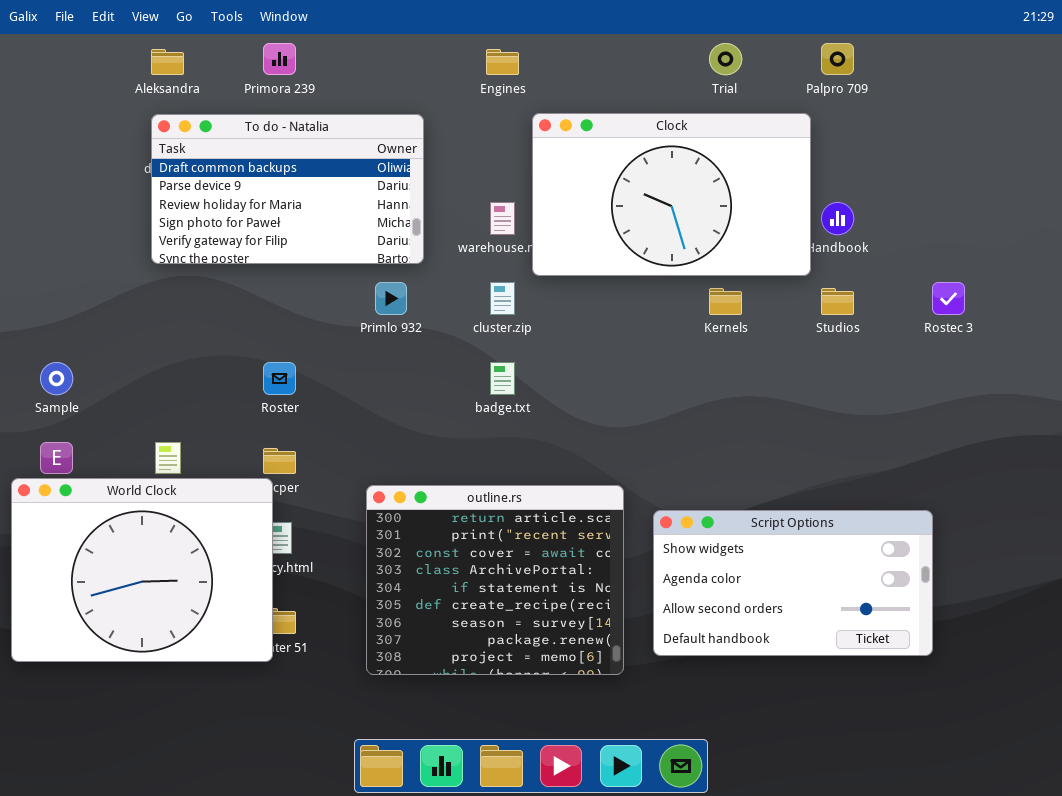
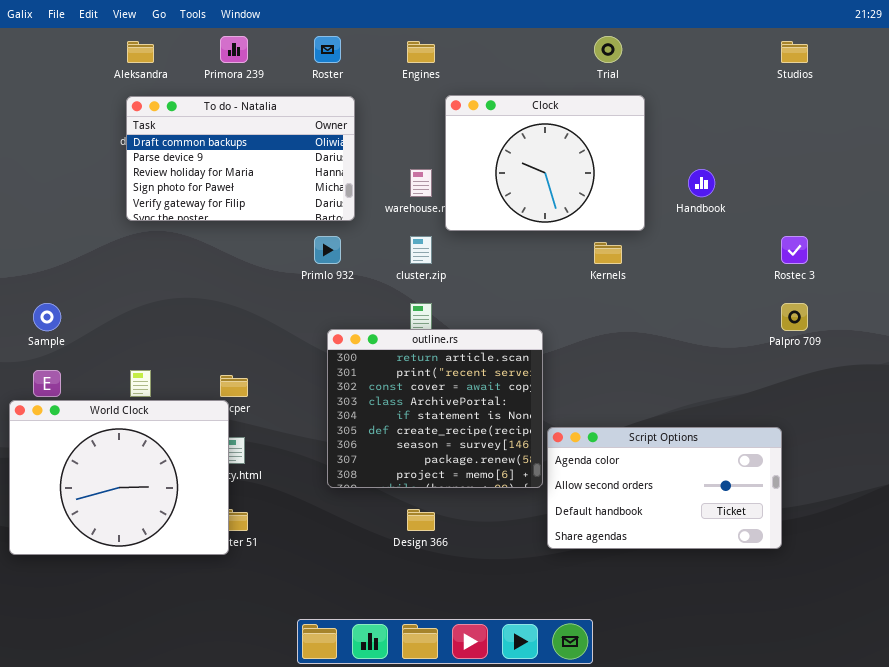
Palpro 709: [821,43,854,75] -> [781,303,808,331], moved
Clock: [532,113,811,276] -> [445,95,645,231], resized
Studios: [821,288,854,315] -> [781,41,808,63], moved
Roster: [263,362,296,395] -> [314,36,341,63], moved
outline.rs: [366,485,624,675] -> [327,329,543,488], moved
Script Options: [653,510,933,656] -> [547,427,782,549], scrolled down 1 row

